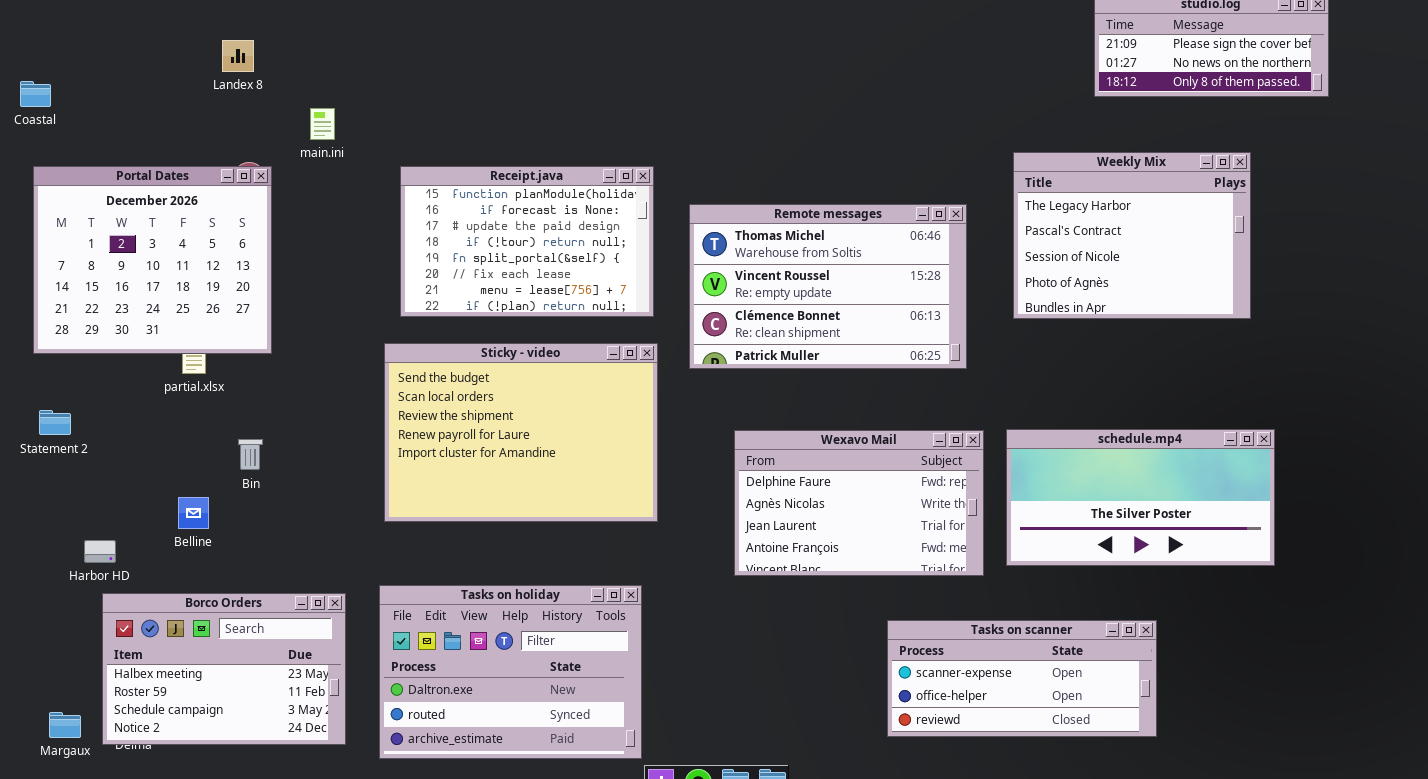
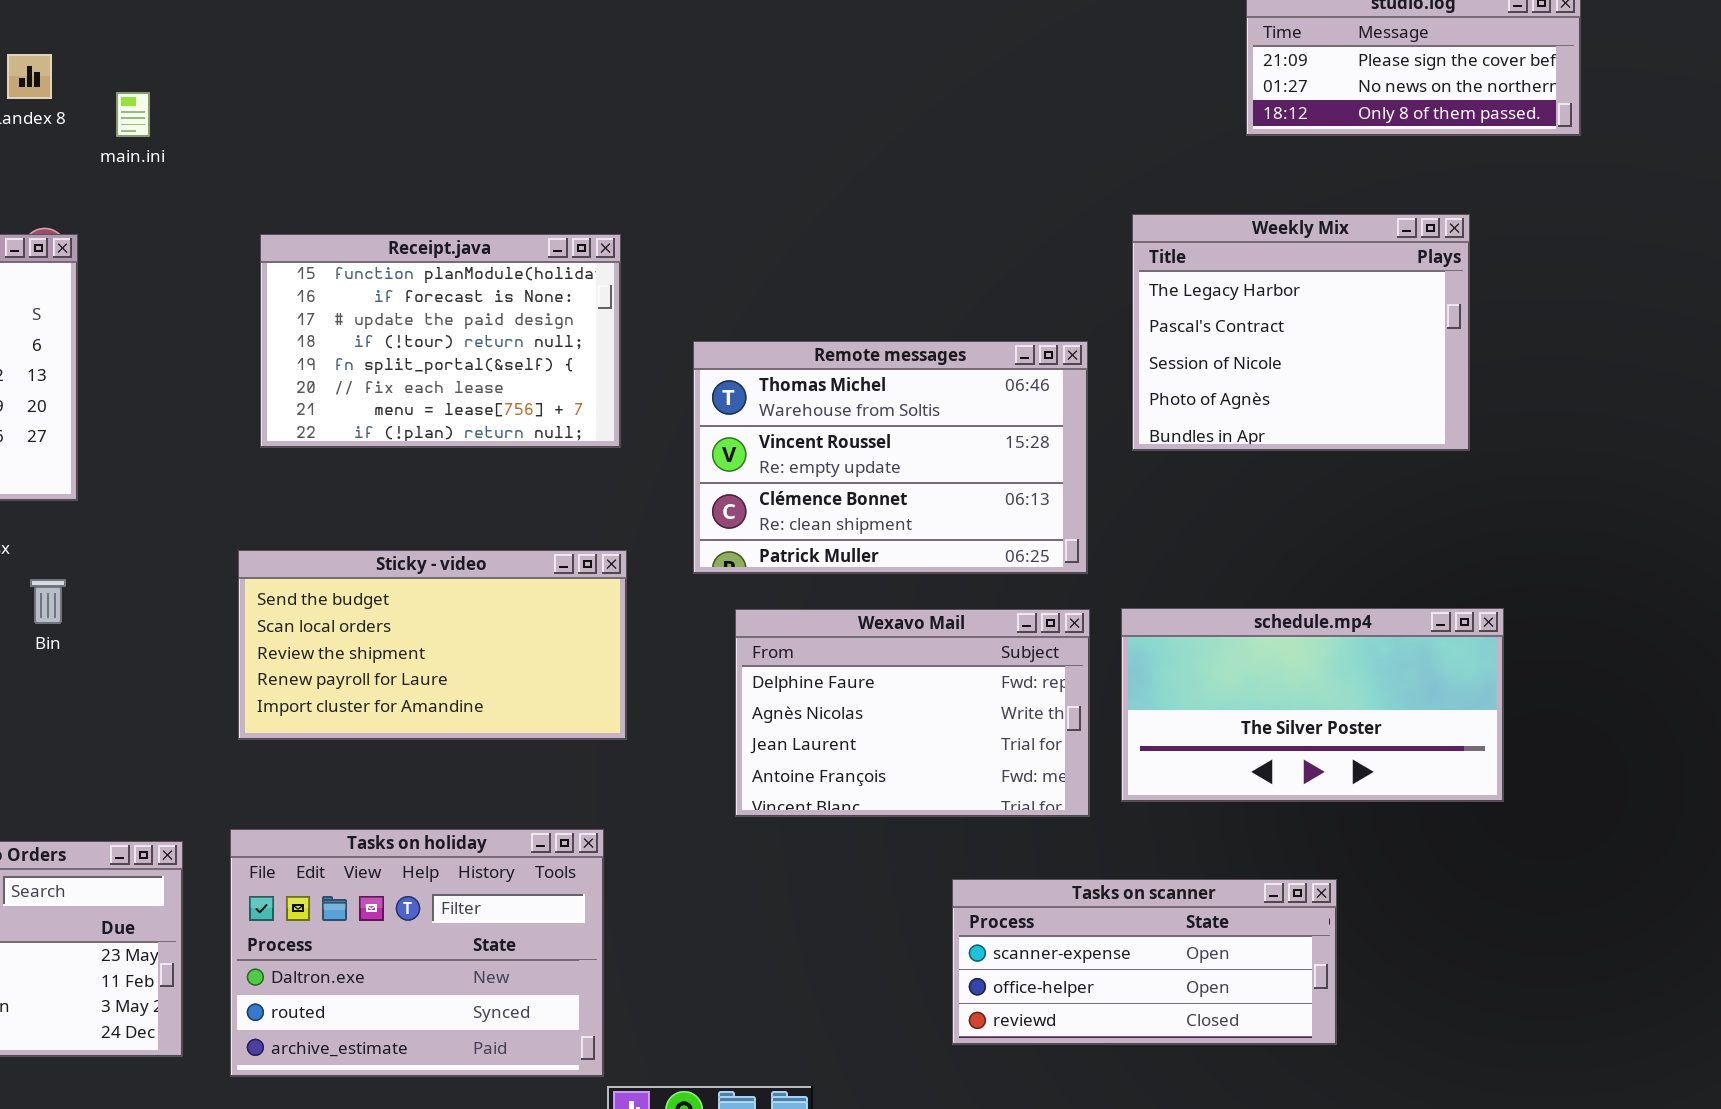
main.ini: [310,108,335,140] -> [116,92,150,137], moved
Remote messages: [689,204,967,369] -> [693,341,1088,574], moved
Sticky - video: [384,343,658,522] -> [238,550,627,740], resized
Bin: [238,439,263,470] -> [30,579,66,624], moved

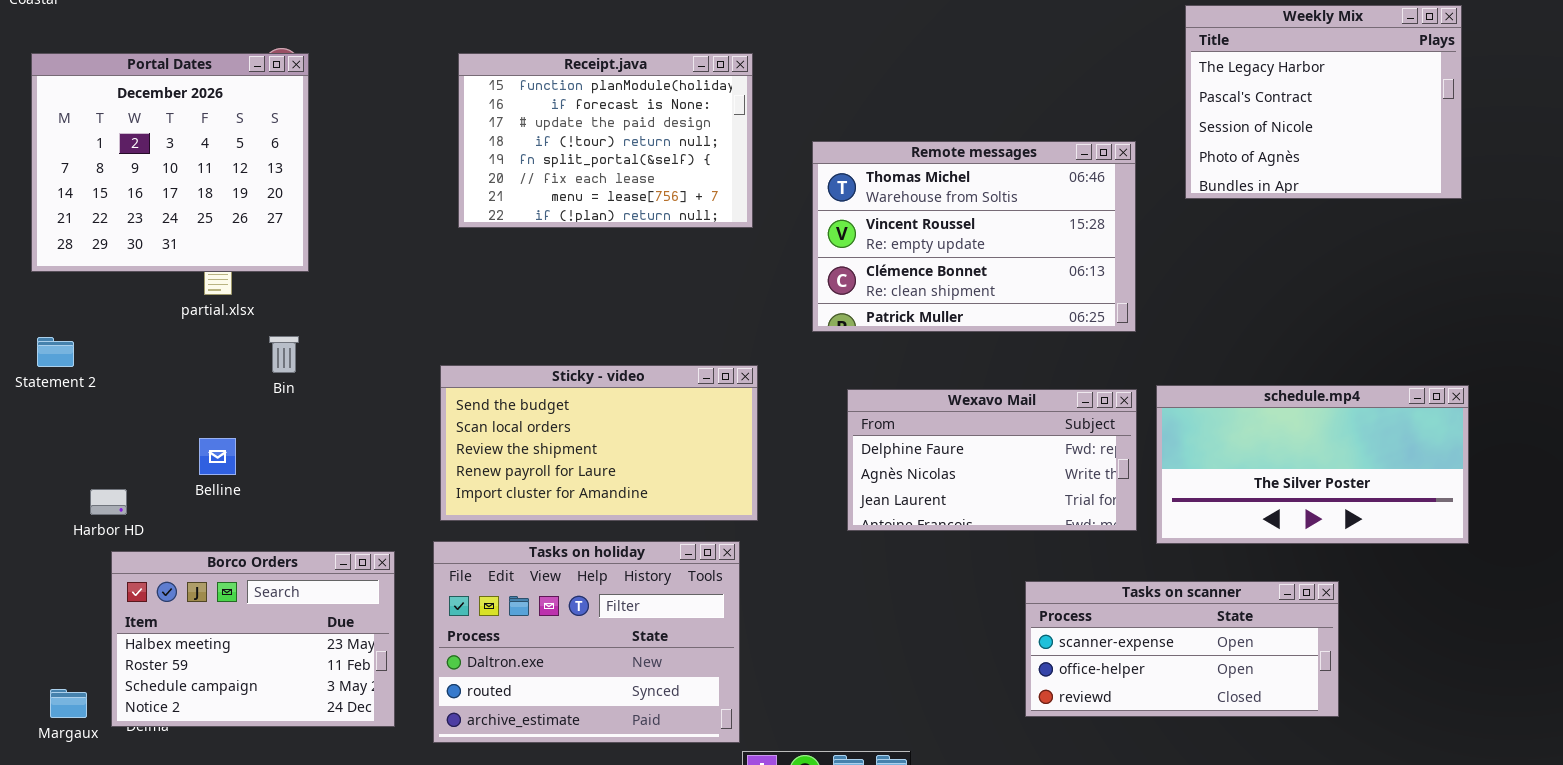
Weekly Mix: [1132,214,1470,451] -> [1185,5,1462,199], moved
Sticky - video: [238,550,627,740] -> [440,365,758,521], moved
schedule.mp4: [1121,608,1504,802] -> [1156,385,1469,544], moved
Wexavo Mail: [735,609,1090,817] -> [847,389,1137,531], resized

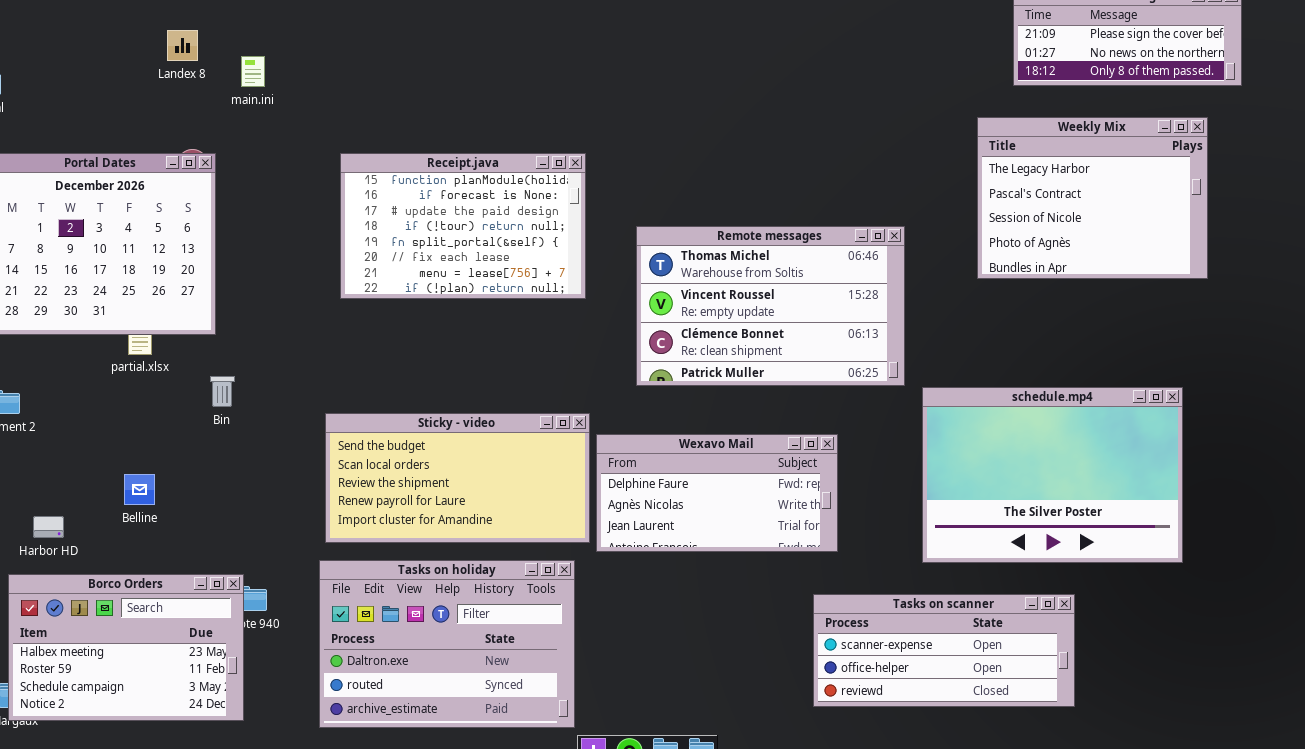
Weekly Mix: [1185,5,1462,199] -> [977,117,1208,279], moved
Bin: [269,336,299,373] -> [210,376,235,407], moved
schedule.mp4: [1156,385,1469,544] -> [922,387,1183,563], resized
Wexavo Mail: [847,389,1137,531] -> [596,434,838,552], moved
Borco Orders: [111,551,395,727] -> [8,574,244,721], moved

